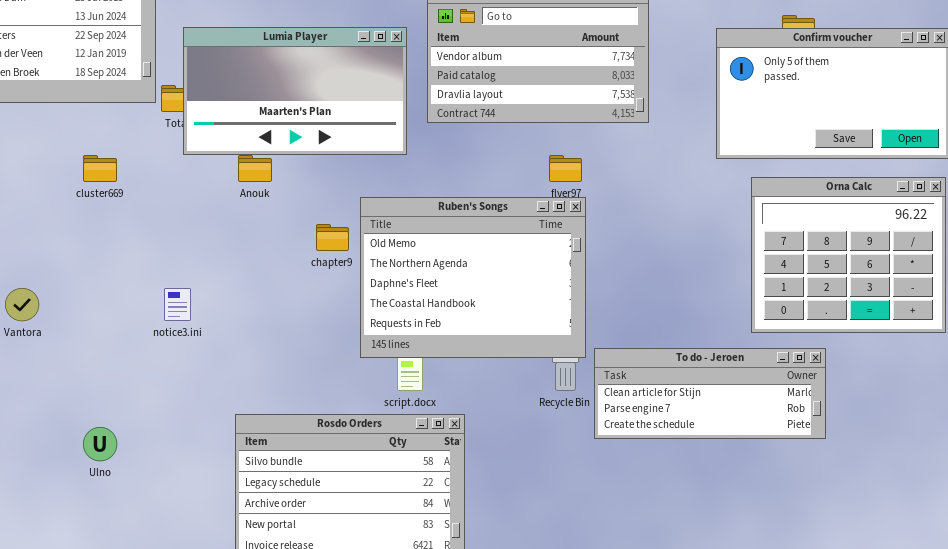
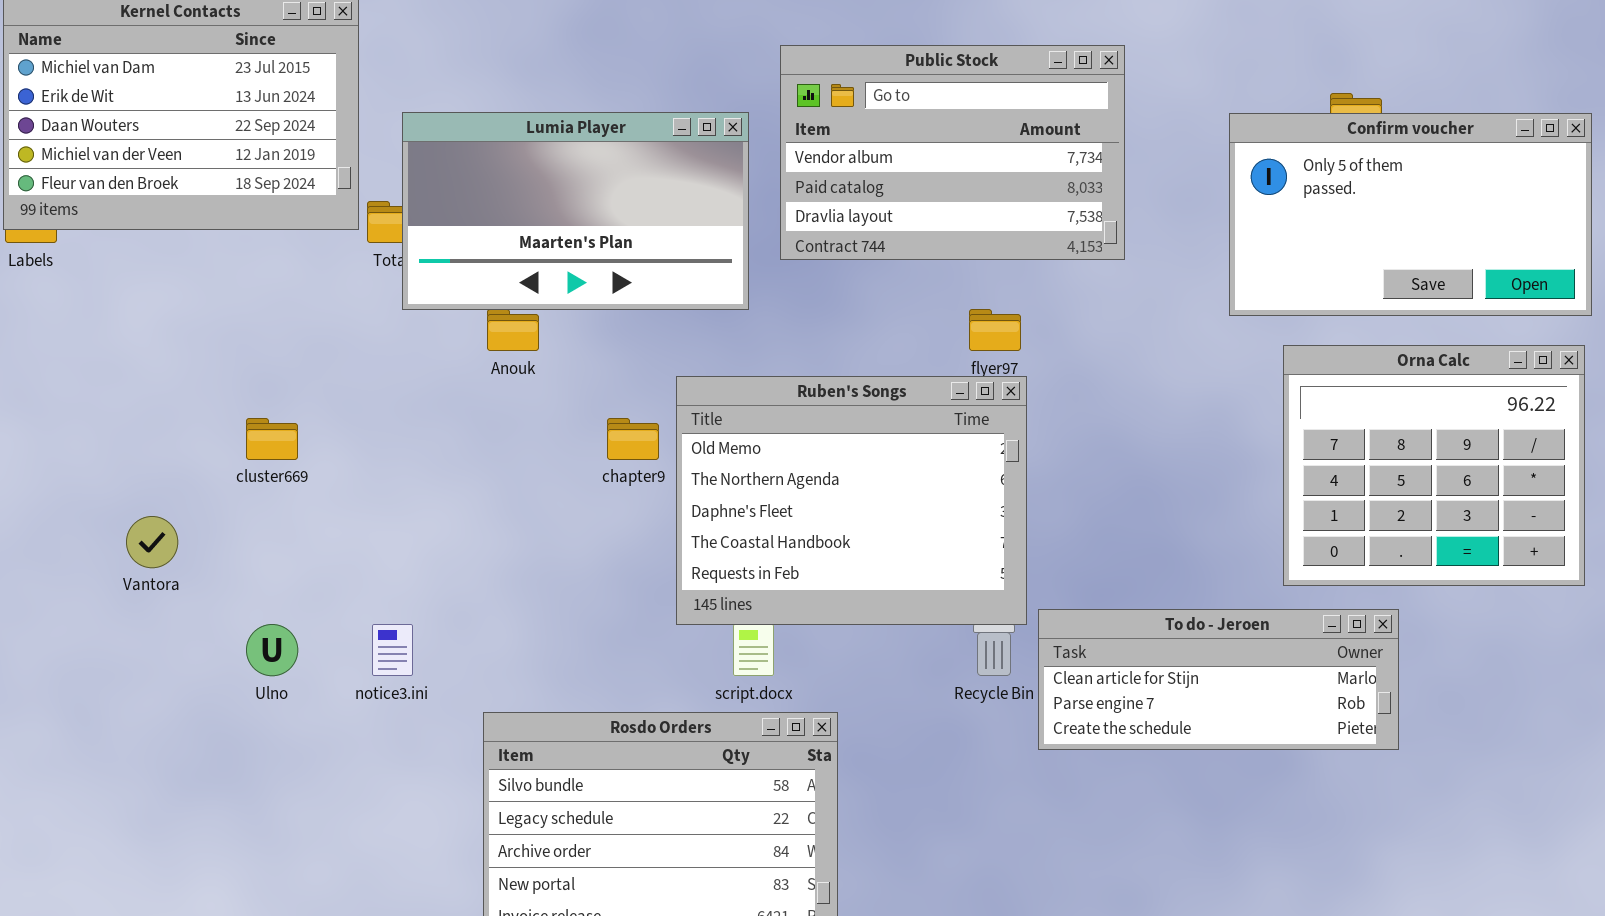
cluster669: [83,155,117,182] -> [246,418,298,460], moved
notice3.ini: [164,288,191,321] -> [372,624,413,676], moved
Ulno: [83,427,117,461] -> [246,624,298,676], moved

